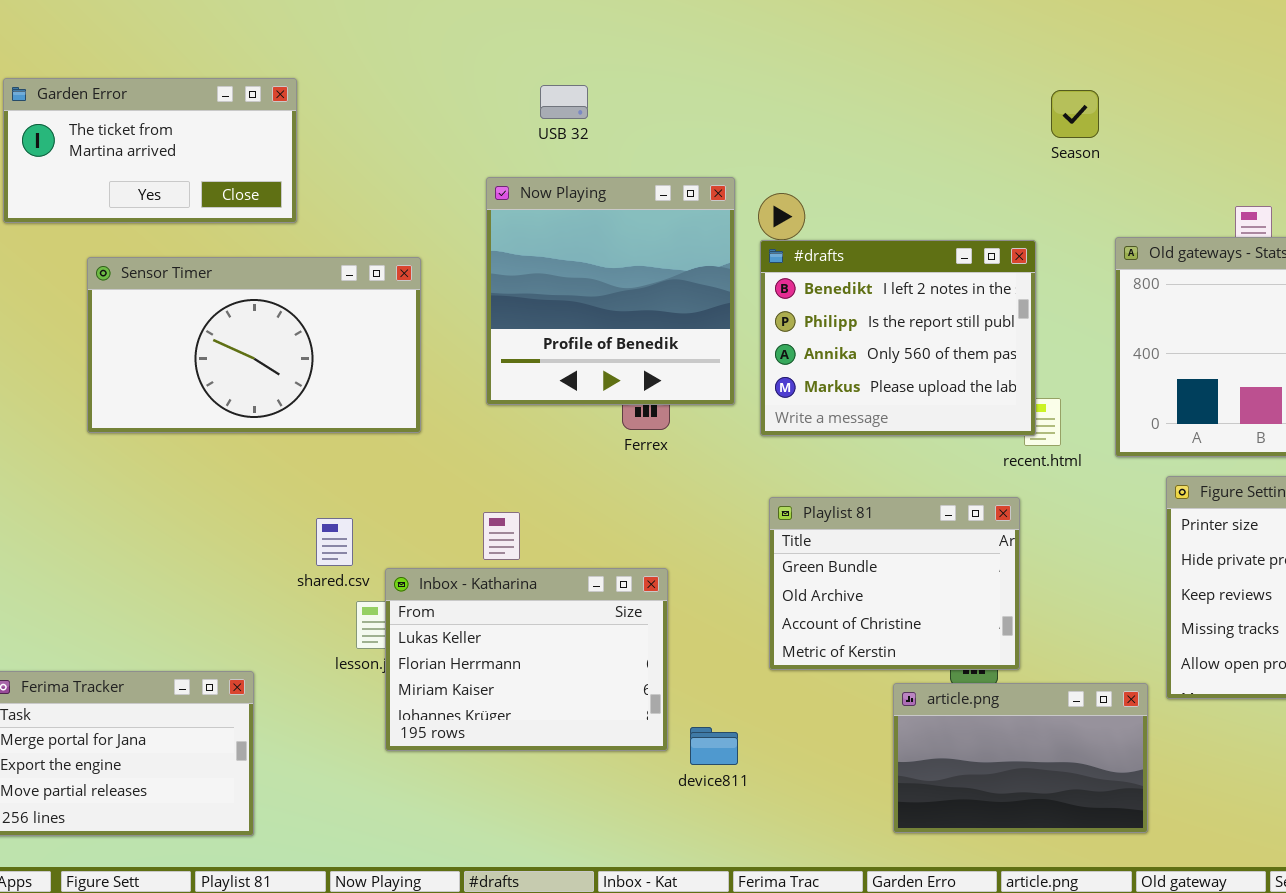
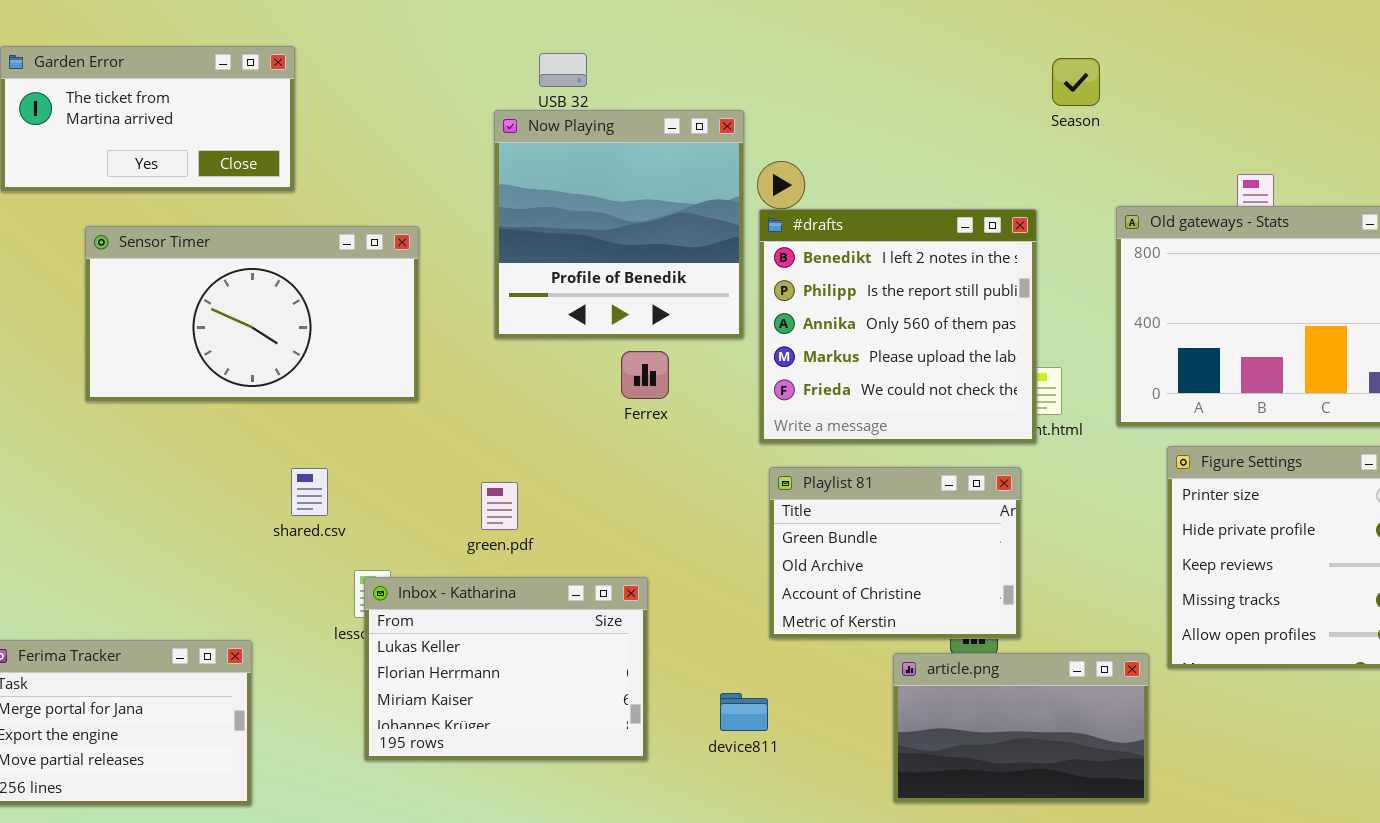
Now Playing: [486,177,735,405] -> [494,110,744,339], moved
#drafts: [760,240,1036,436] -> [759,209,1037,444], resized
shared.csv: [316,518,353,566] -> [291,468,328,516], moved
Inbox - Katharina: [385,568,668,751] -> [364,577,648,761], moved
device811: [690,727,738,765] -> [720,693,768,731], moved

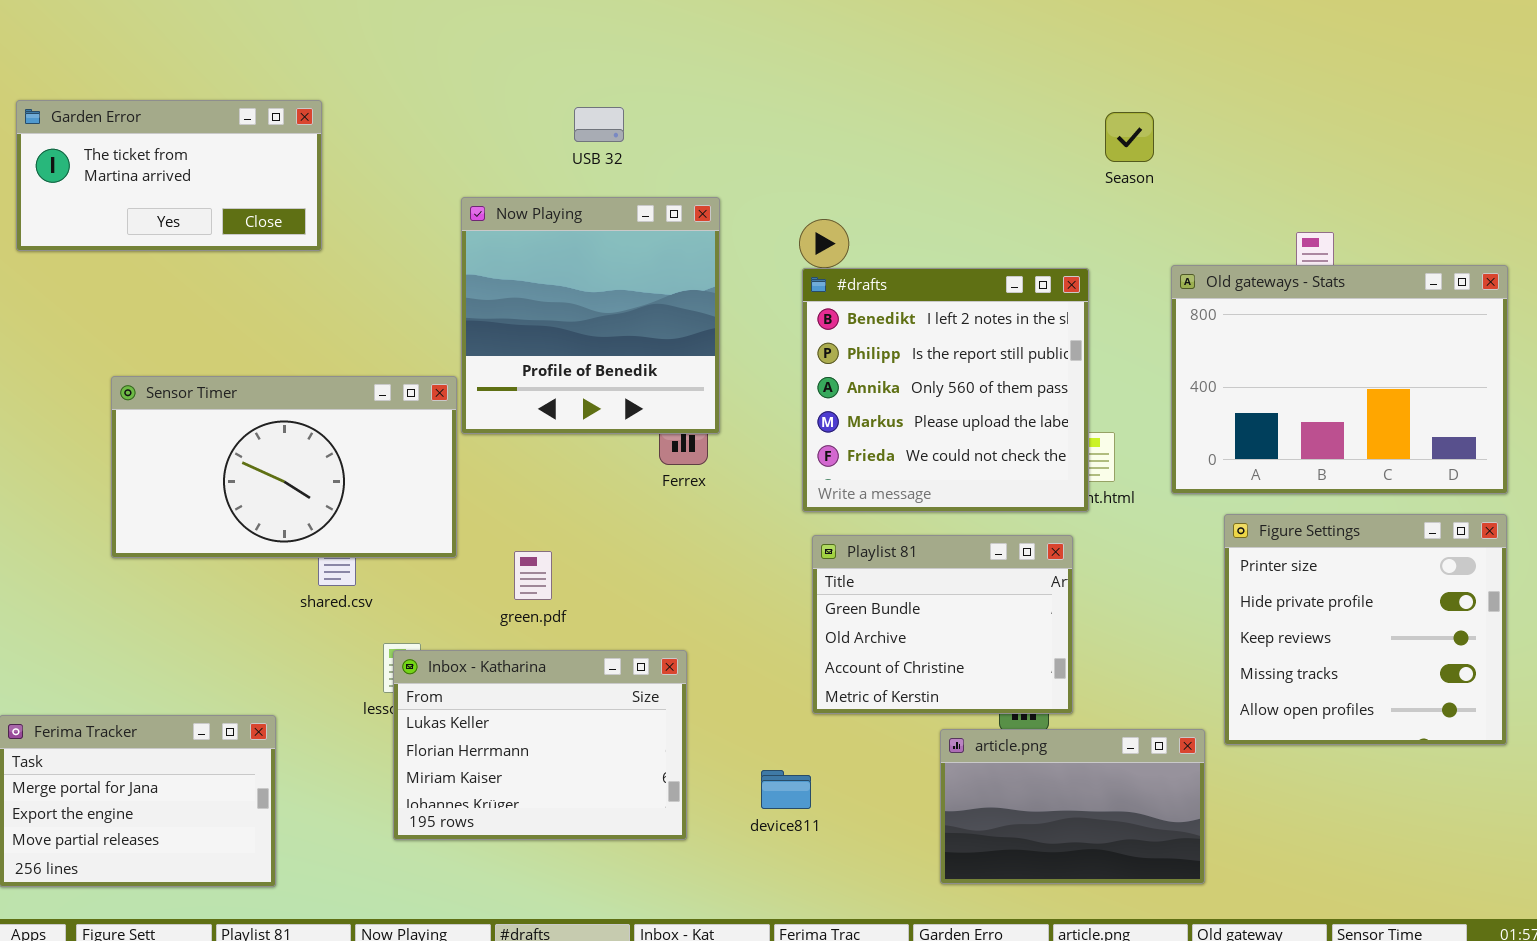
Now Playing: [494,110,744,339] -> [461,197,720,434], moved
Sensor Timer: [85,226,419,402] -> [111,376,457,558], moved

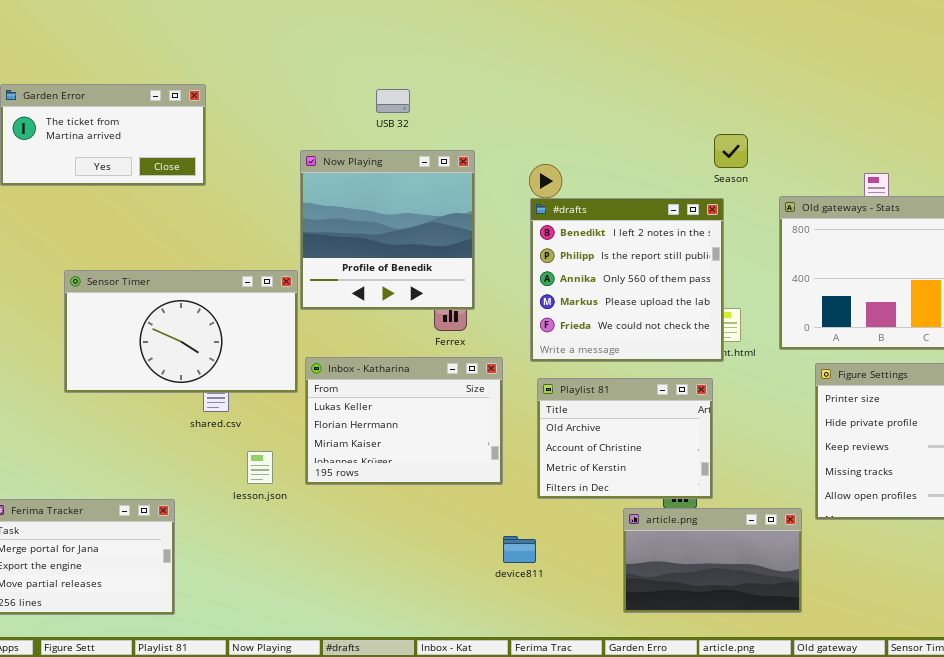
Season: [1105,112,1154,162] -> [714,134,748,168], moved
Playlist 81: [812,535,1073,714] -> [537,378,713,499], scrolled down 1 row
Inbox - Katharina: [393,650,687,840] -> [305,357,503,485], moved

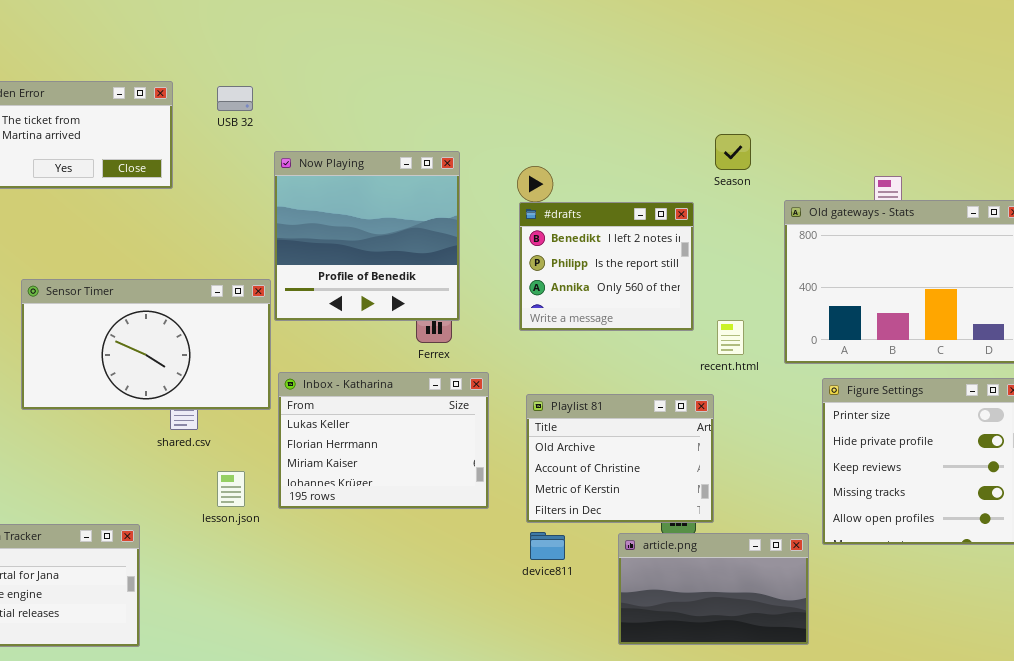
USB 32: [376,89,410,113] -> [217,86,253,111], moved
#drafts: [530,198,724,362] -> [519,202,694,331], resized
device811: [503,536,536,563] -> [530,532,565,560], moved

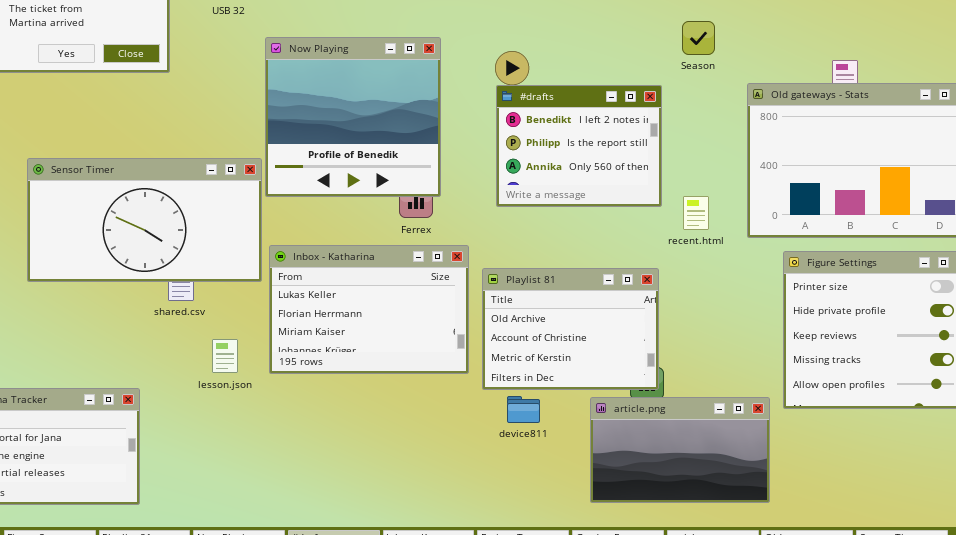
Playlist 81: [526,394,714,523] -> [482,268,659,390], moved

